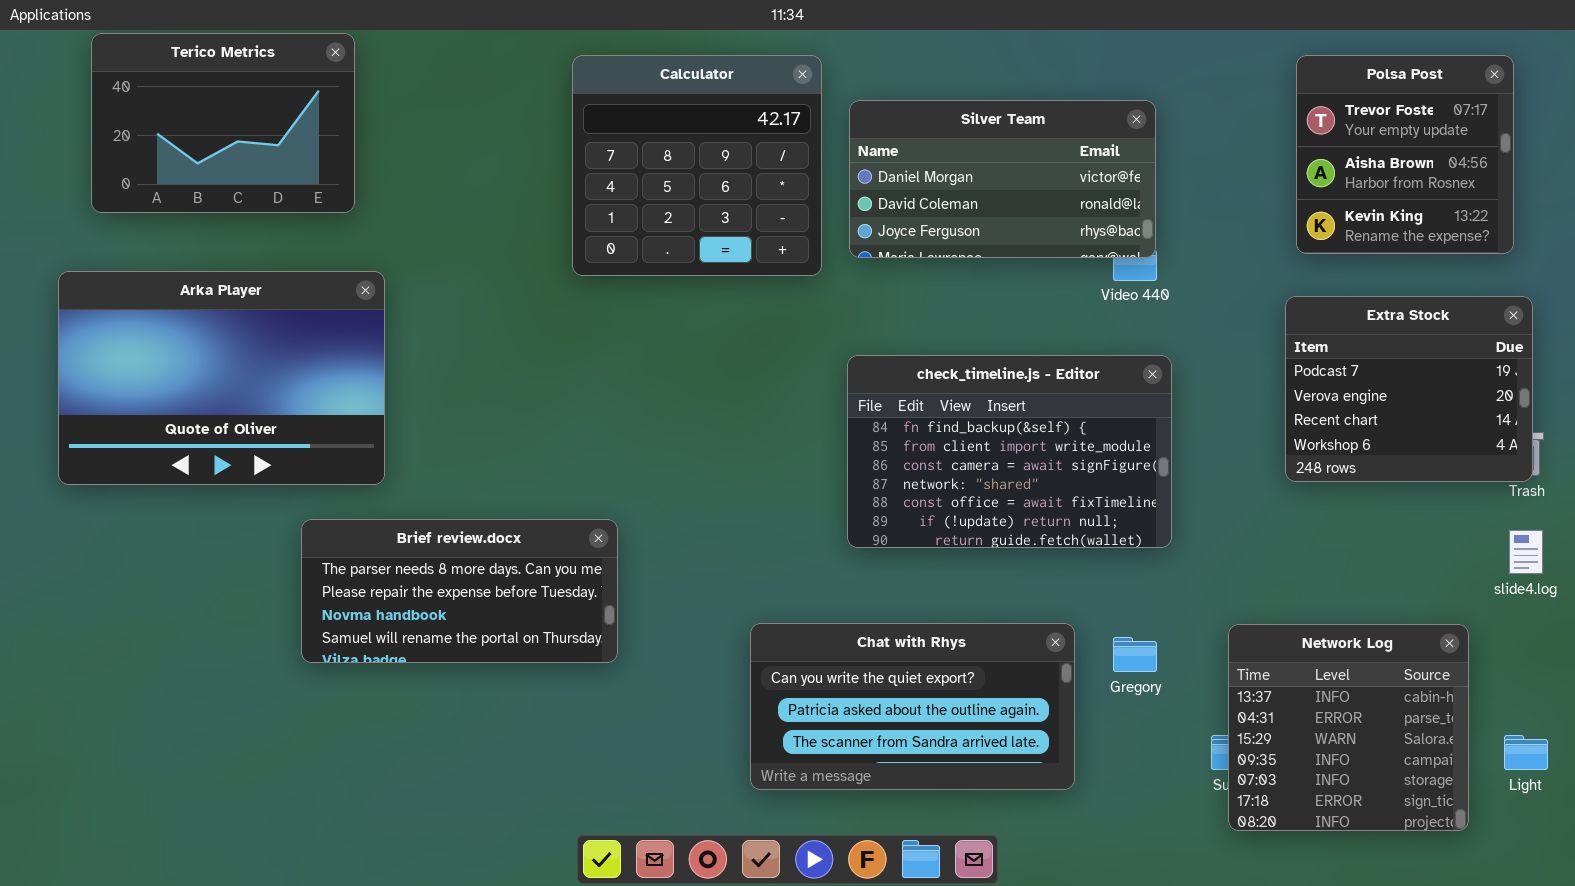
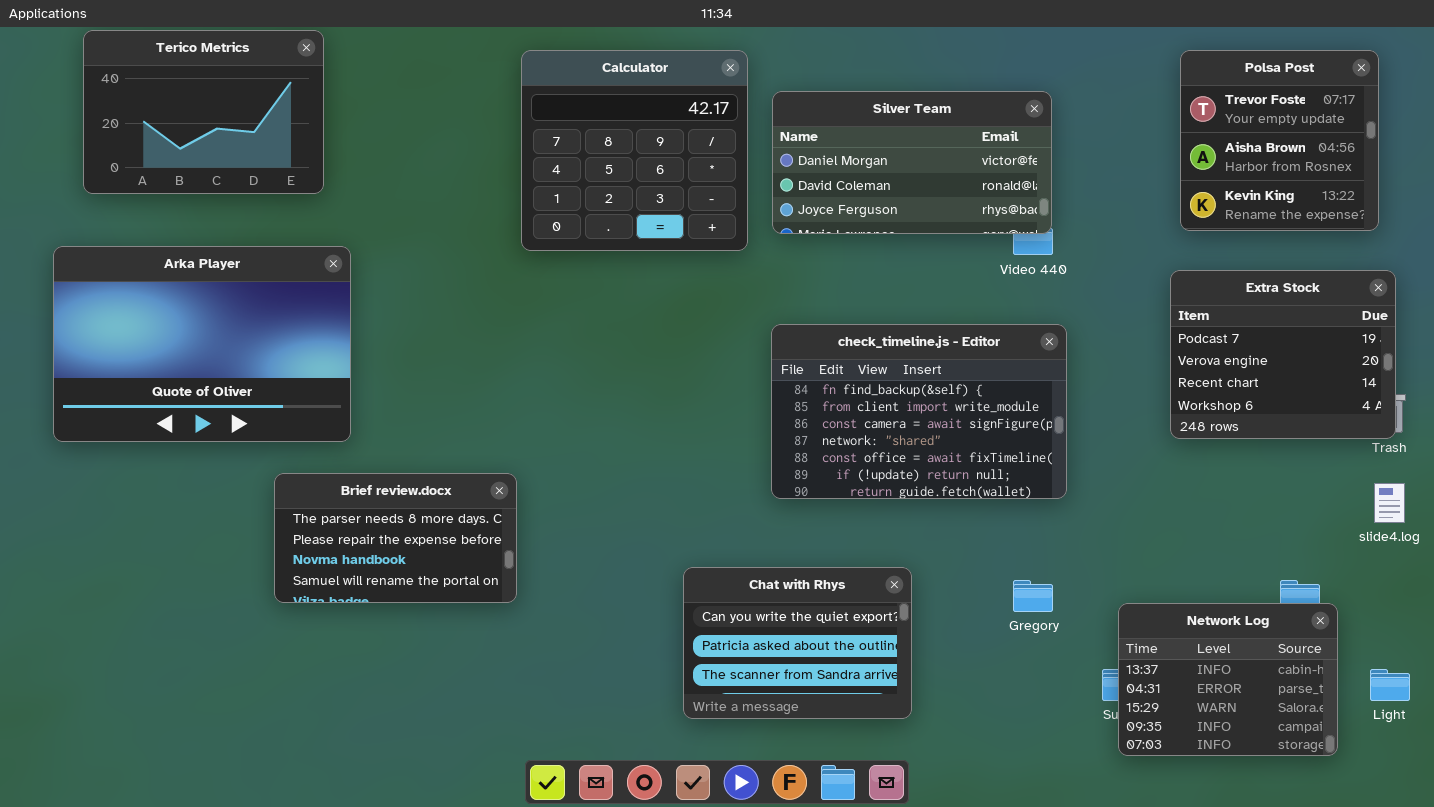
Brief review.docx: [301,519,618,663] -> [274,473,517,603], resized
Chat with Rhys: [750,623,1075,790] -> [683,567,912,719], resized
Network Log: [1228,624,1469,831] -> [1118,603,1338,756], resized

